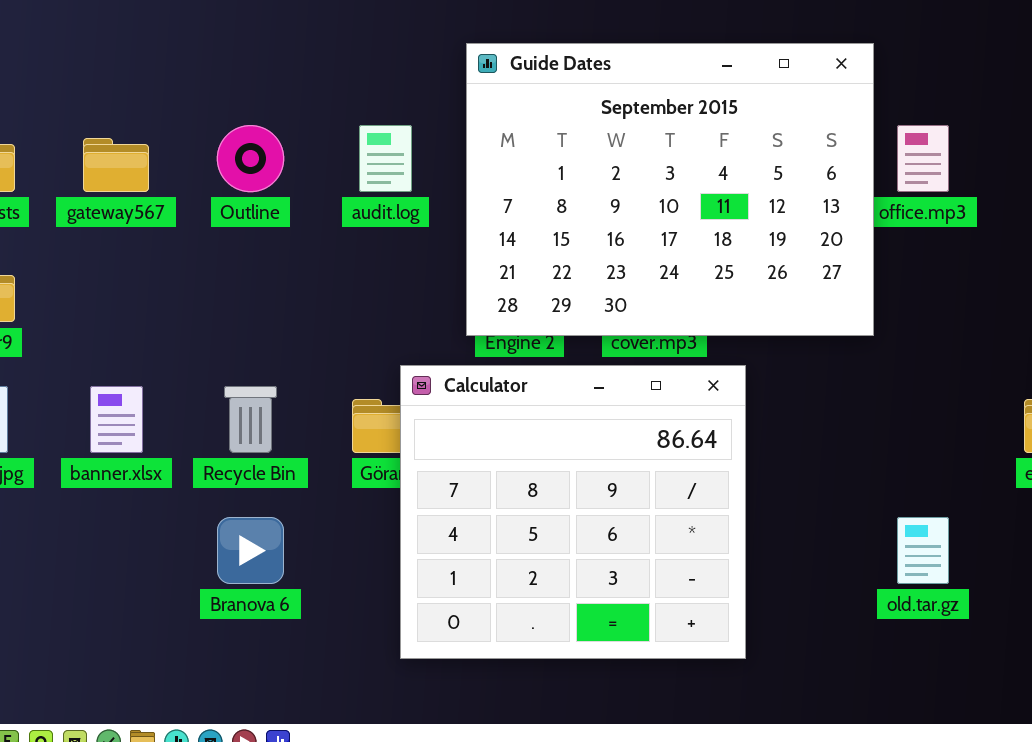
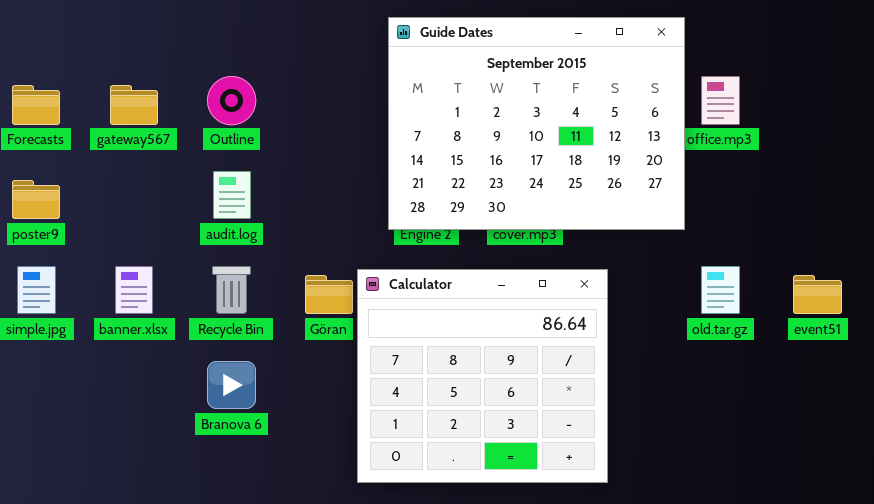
audit.log: [359,125,412,192] -> [213,171,251,219], moved
Calculator: [400,365,746,659] -> [357,269,608,483], moved
old.tar.gz: [897,517,949,584] -> [701,266,740,314], moved

